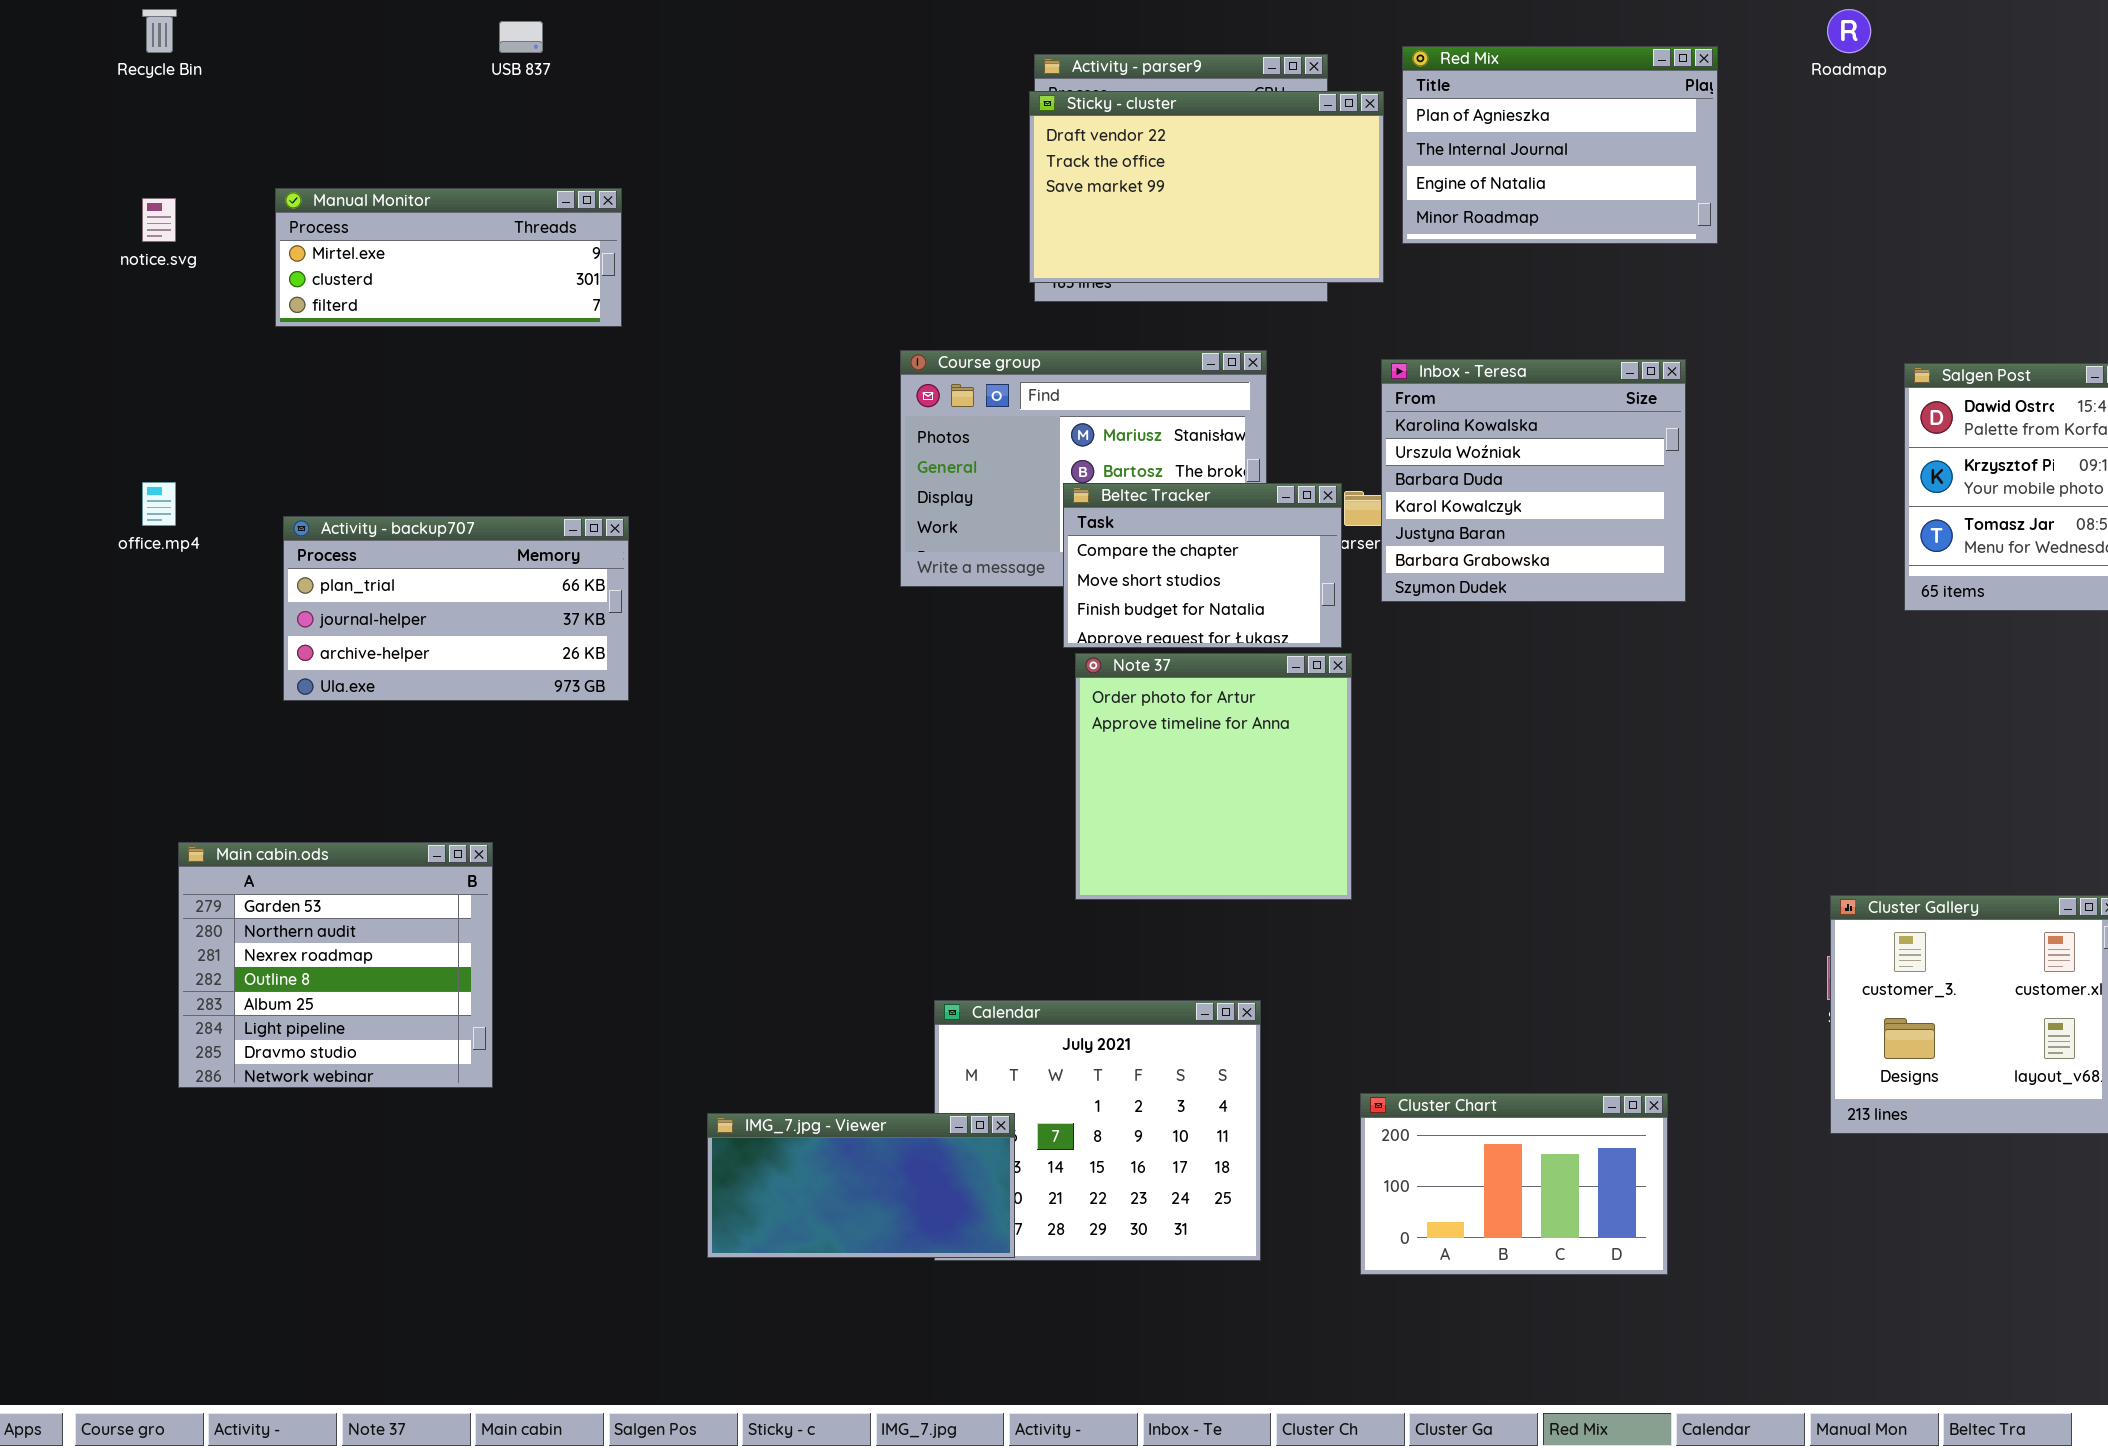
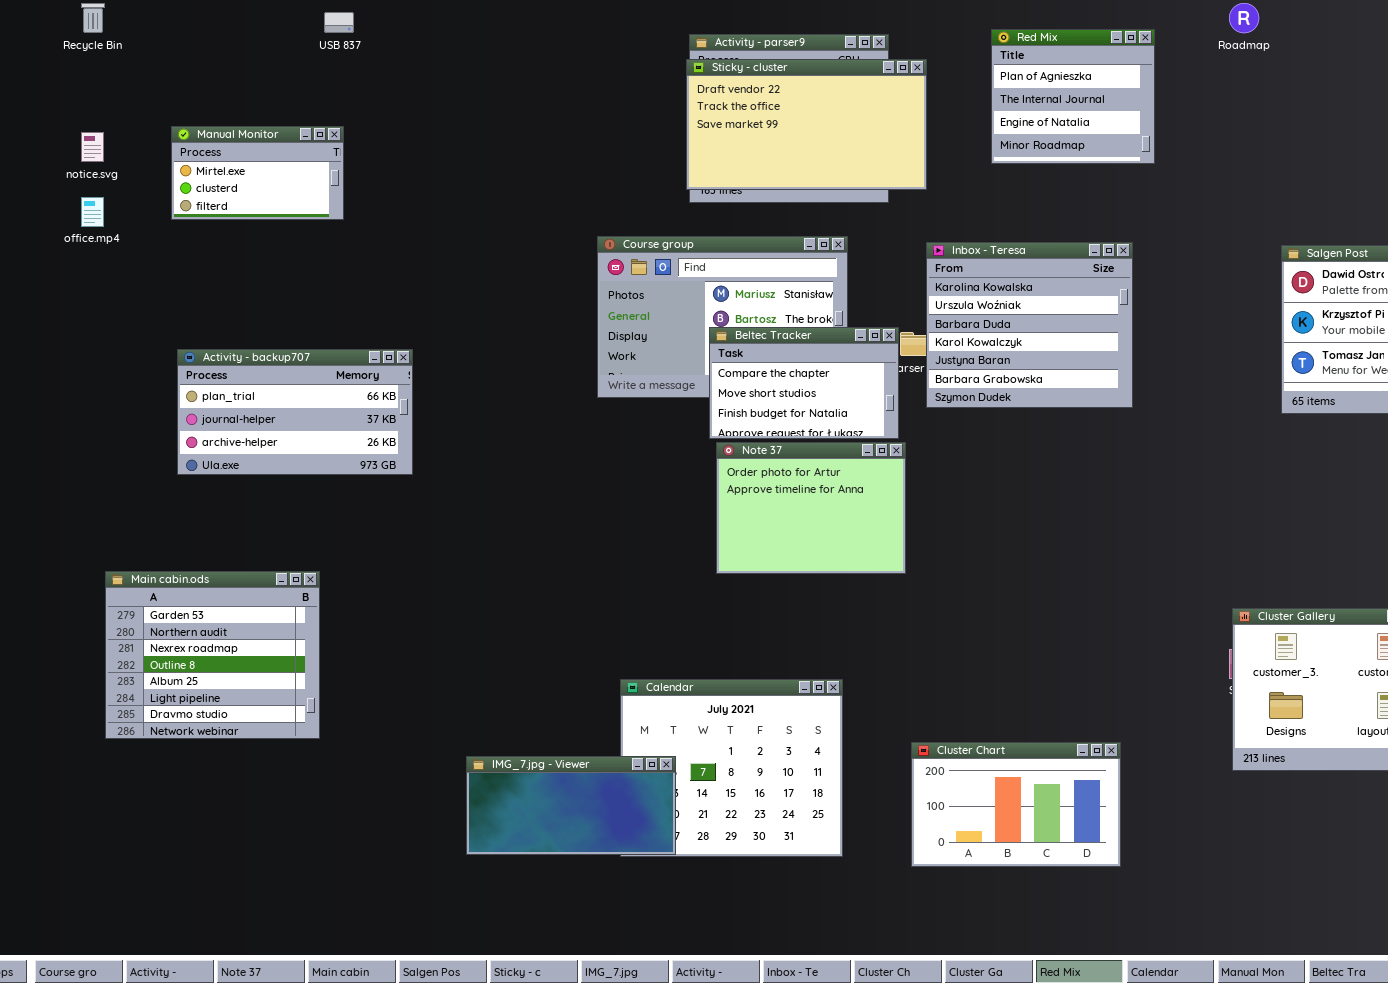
Red Mix: [1402,46,1718,244] -> [991,29,1155,164], resized
Manual Monitor: [275,188,622,327] -> [171,126,344,220], resized
office.mp4: [142,482,176,526] -> [81,197,104,227], moved
Note 37: [1075,653,1352,900] -> [716,442,906,574], resized

